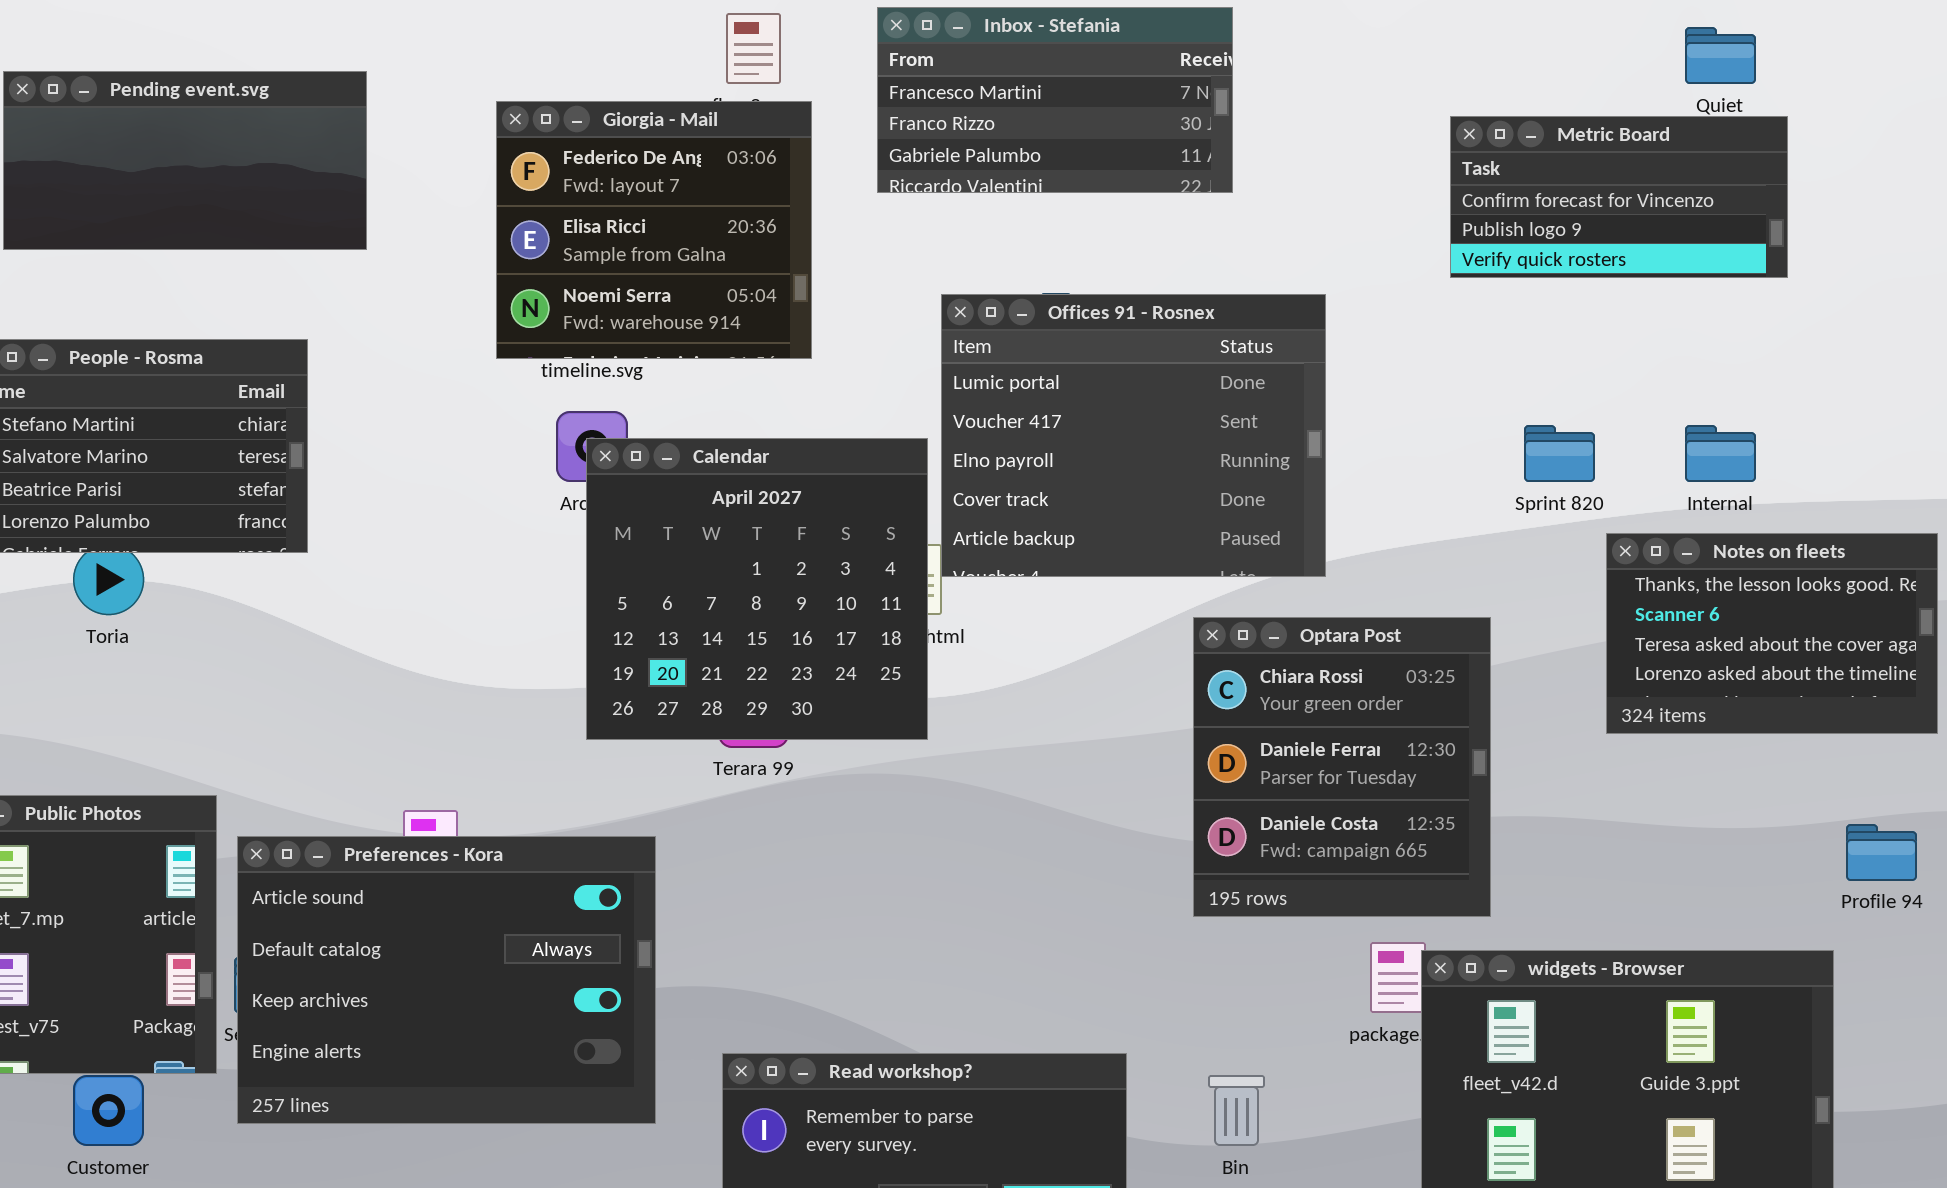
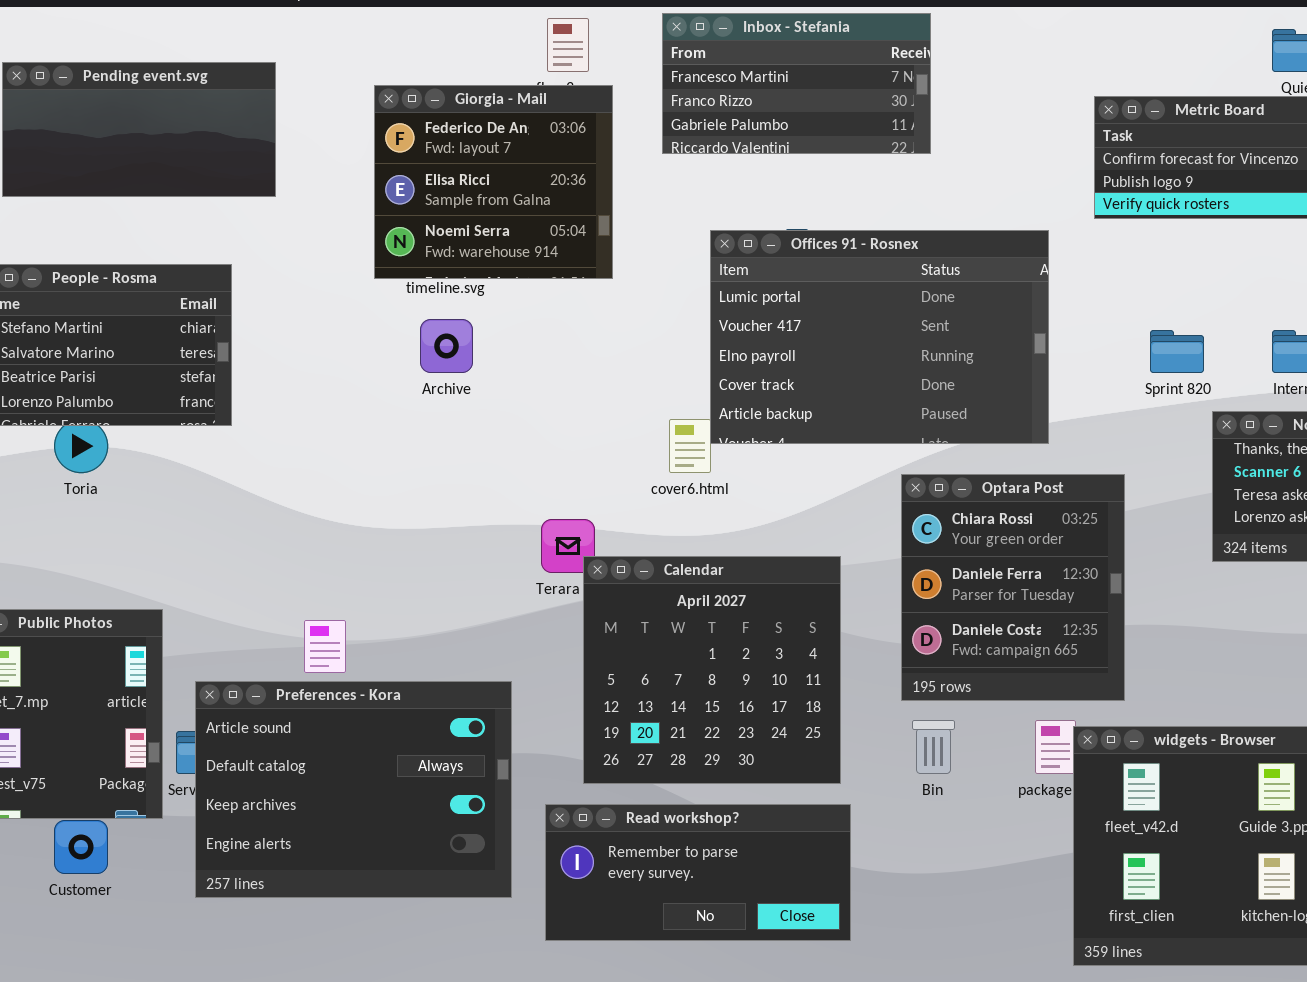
Offices 91 - Rosnex: [941,294,1326,577] -> [710,230,1049,444], resized
Calendar: [586,438,928,740] -> [583,556,841,784], moved
Preferences - Kora: [237,836,656,1124] -> [195,681,512,898], moved
Bin: [1208,1075,1265,1146] -> [912,720,955,774], moved

